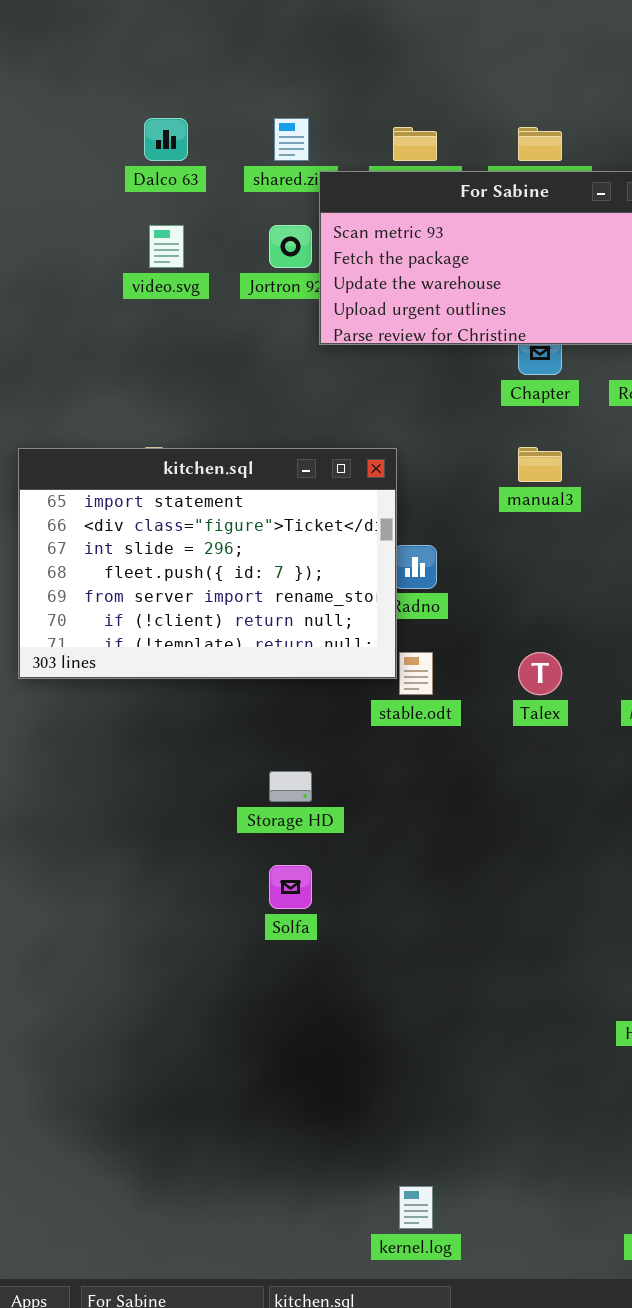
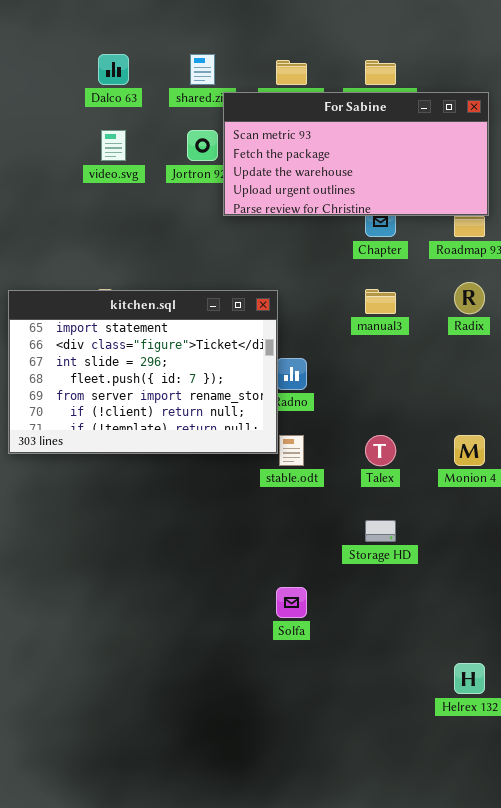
Storage HD: [269,771,312,802] -> [365,520,396,542], moved
Solfa: [269,865,312,909] -> [276,587,307,618], moved

